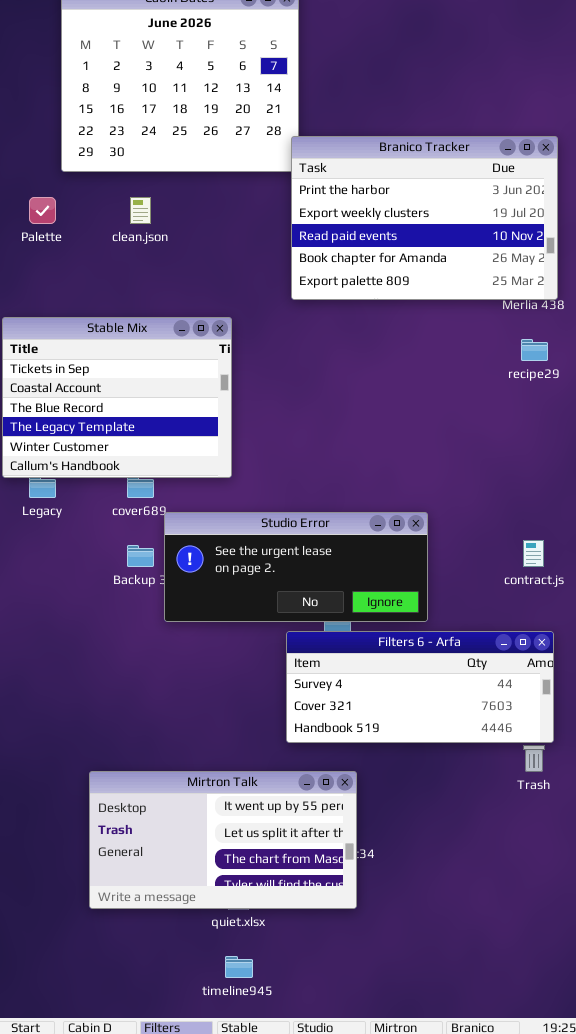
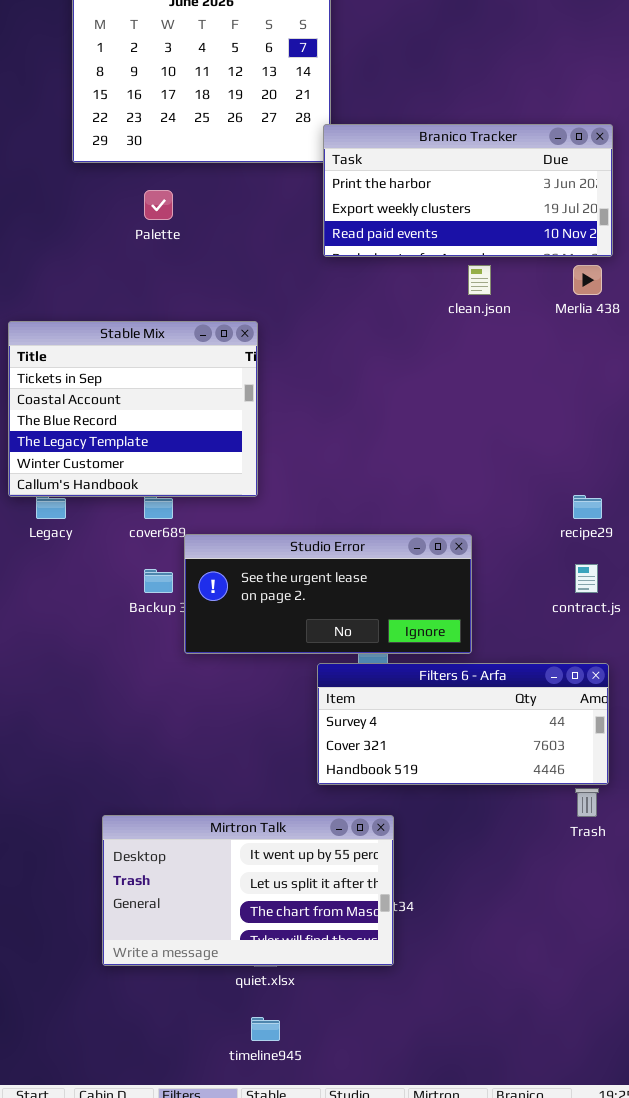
Branico Tracker: [291,136,558,300] -> [323,124,613,257], resized
Palette: [29,197,56,224] -> [144,190,173,220], moved
clean.json: [130,197,151,224] -> [468,265,491,295], moved
recipe29: [521,339,548,361] -> [573,495,602,519], moved

